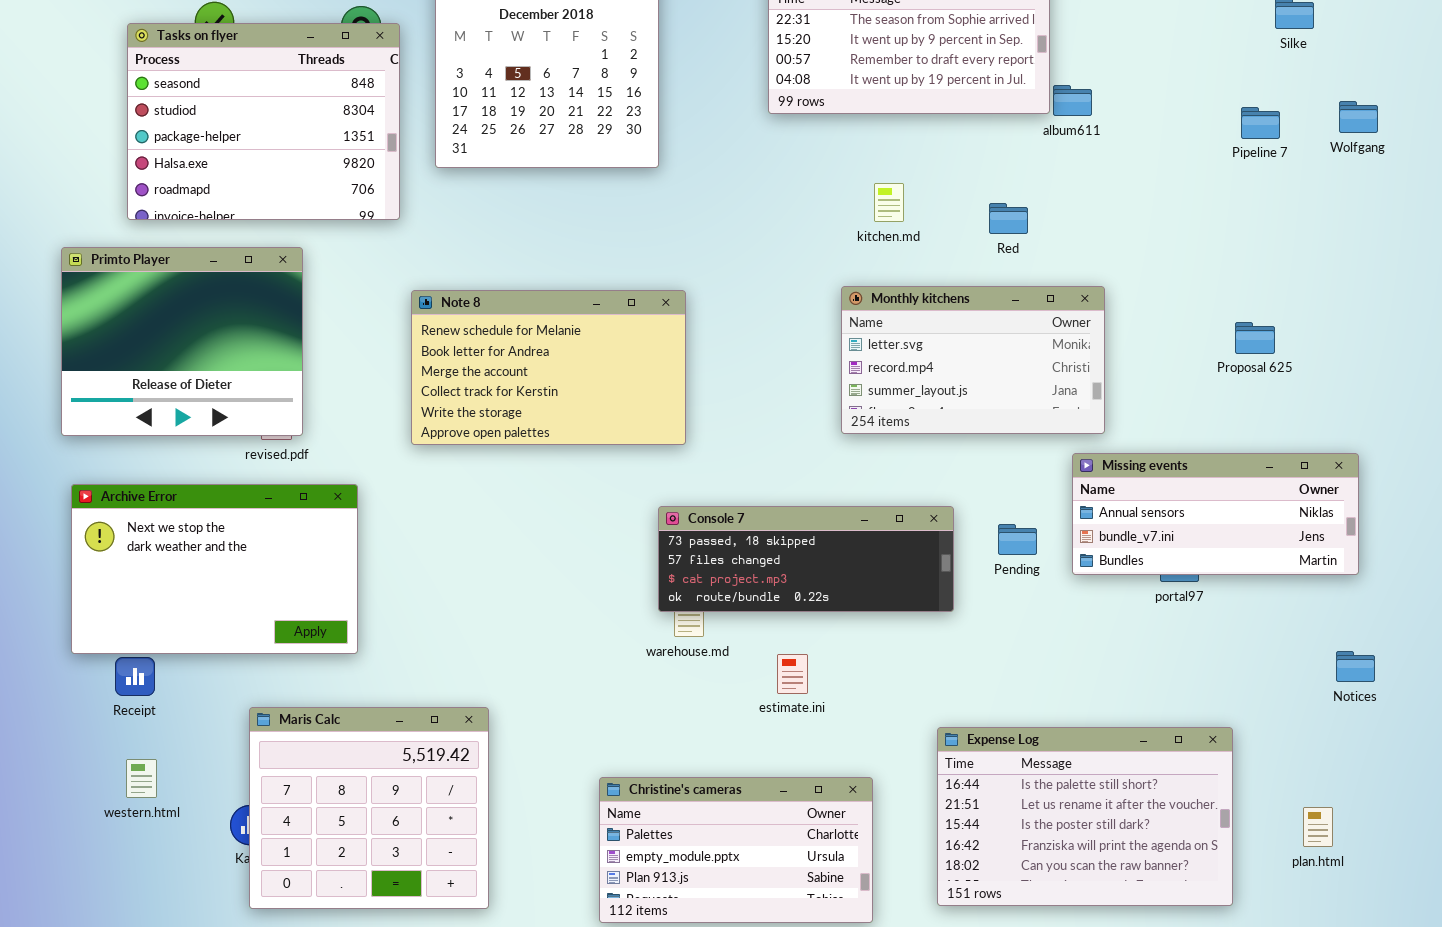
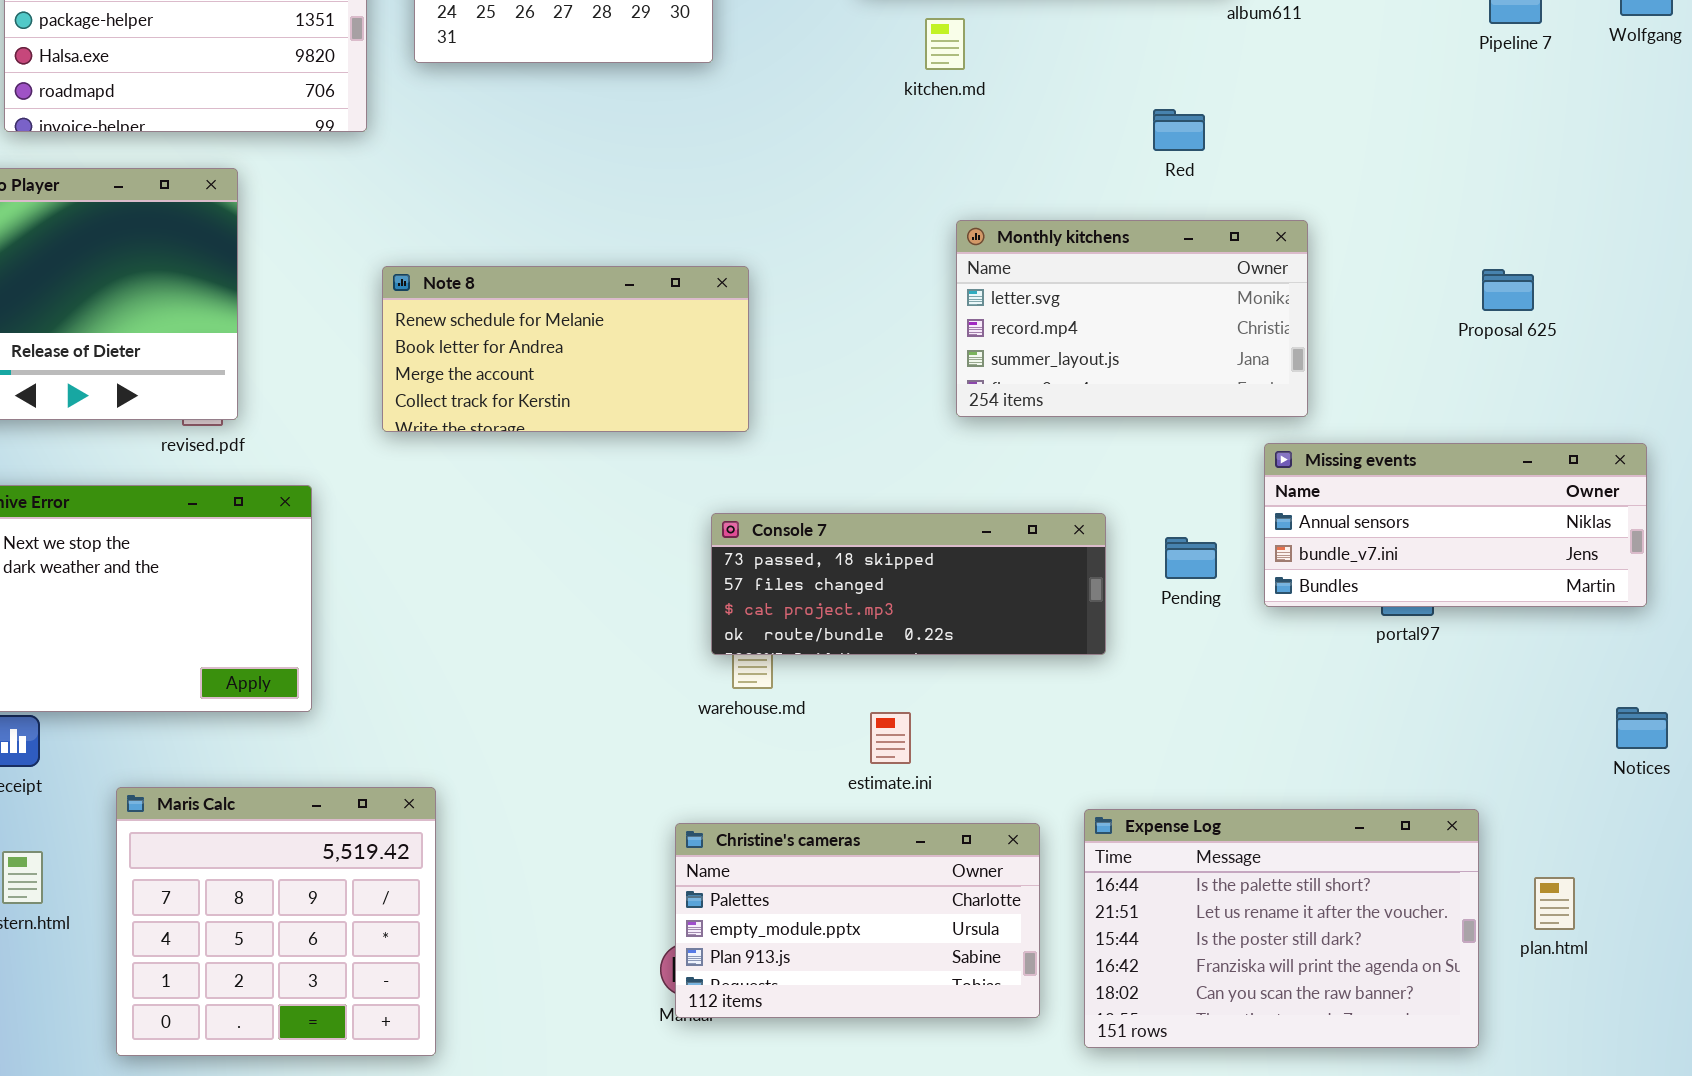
kitchen.md: [874,183,904,222] -> [925,18,965,70], moved
Note 8: [411,290,686,445] -> [382,266,749,432], resized
Maris Calc: [249,707,489,909] -> [116,787,436,1056], moved
Christine's cameras: [599,777,873,923] -> [675,823,1040,1018], moved
plan.html: [1303,807,1333,847] -> [1534,877,1575,930], moved

